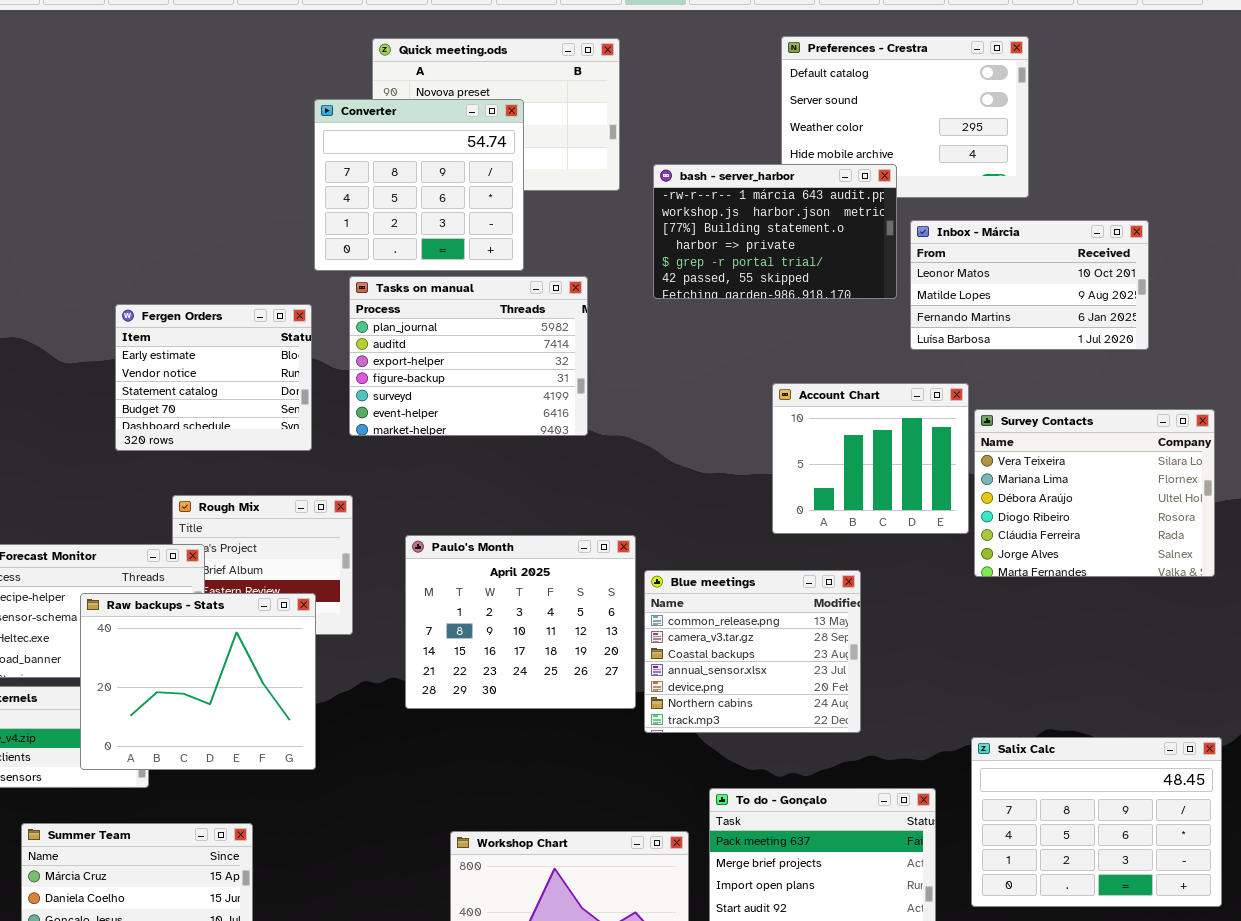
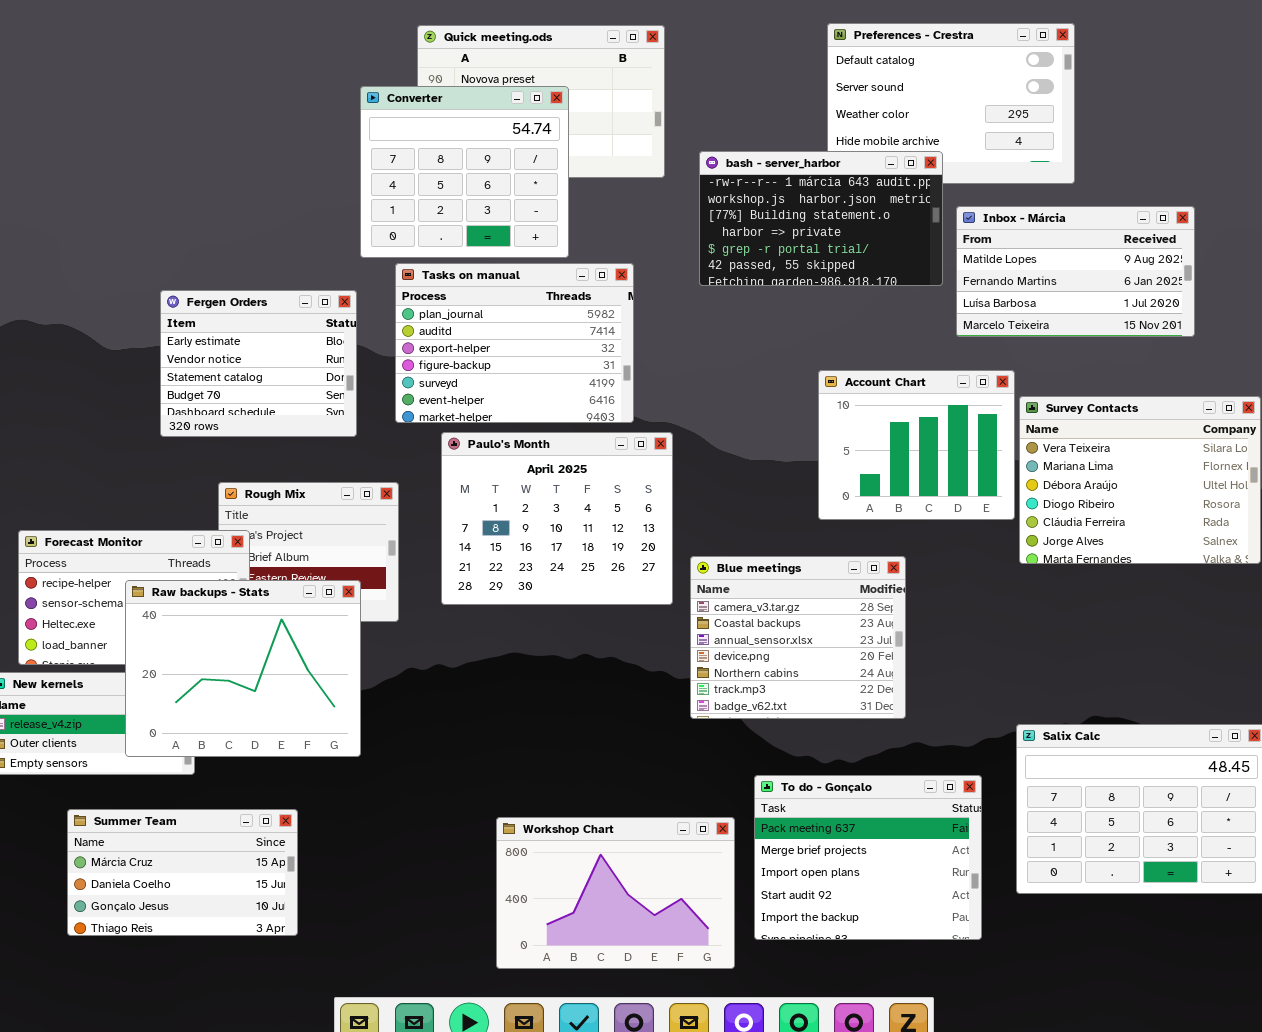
Inbox - Márcia: [910,220,1149,350] -> [956,206,1195,337], scrolled down 1 row
Paulo's Month: [405,535,636,709] -> [441,432,673,605], moved
Blue meetings: [644,570,861,733] -> [690,556,906,719], scrolled down 1 row

